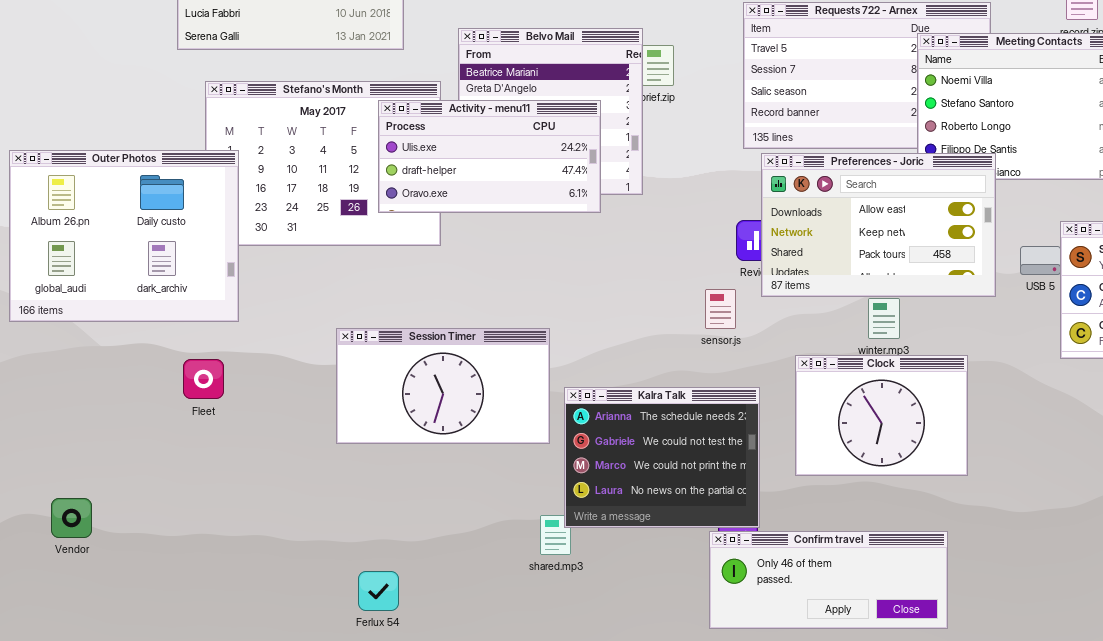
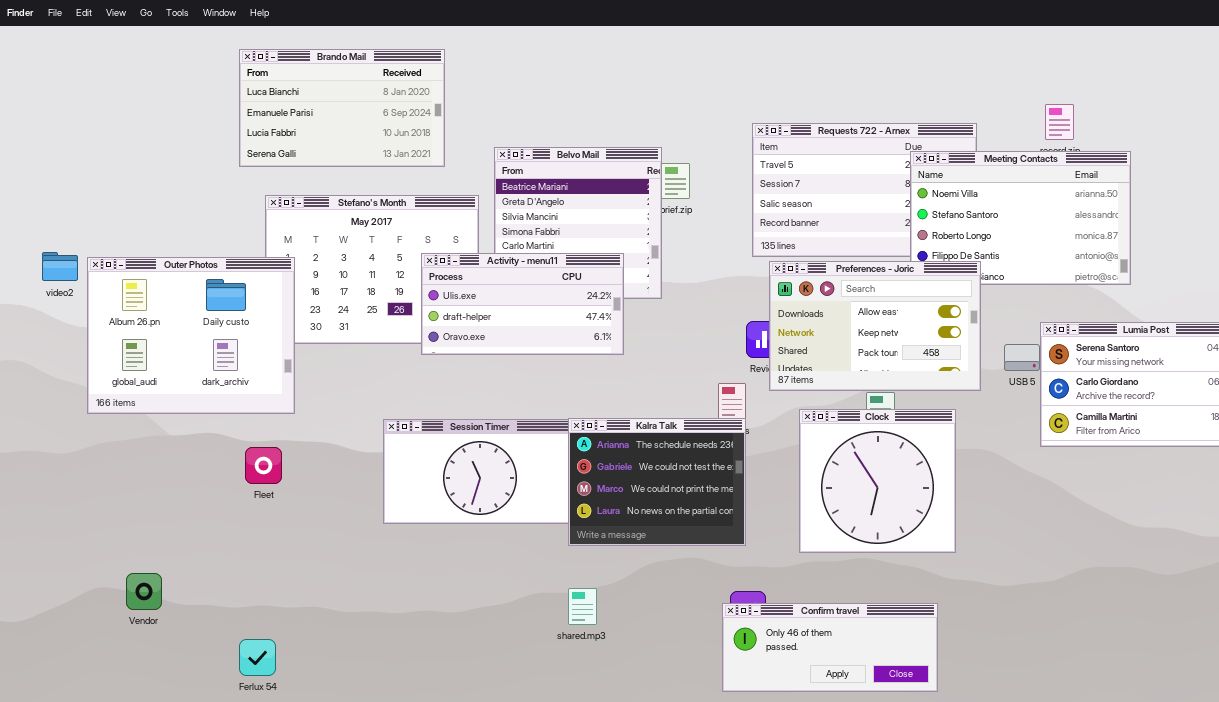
Activity - menu11: [378,100,601,213] -> [421,253,624,355], moved
Clock: [795,355,968,476] -> [799,409,956,553], resized
Kalra Talk: [564,387,760,528] -> [568,418,746,546], moved
Ferlux 54: [358,571,399,611] -> [239,639,276,676], moved

